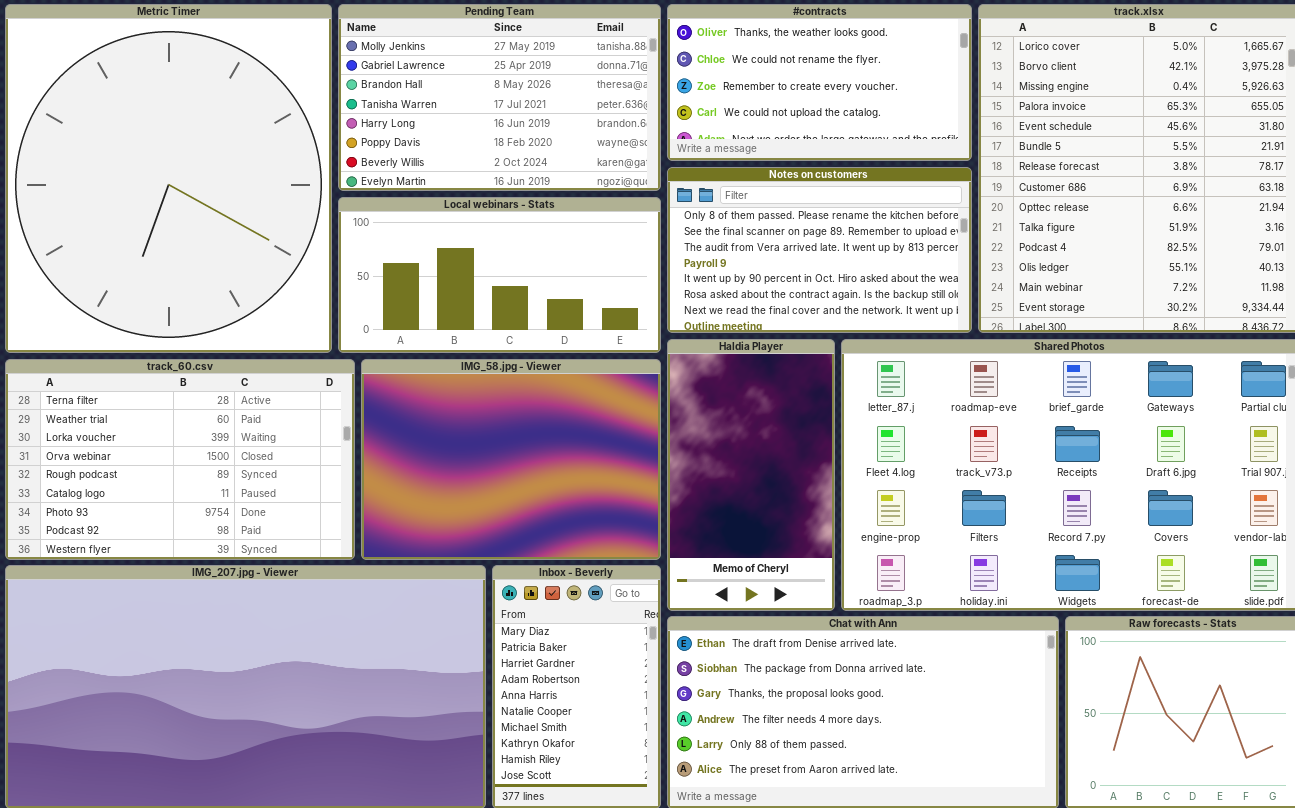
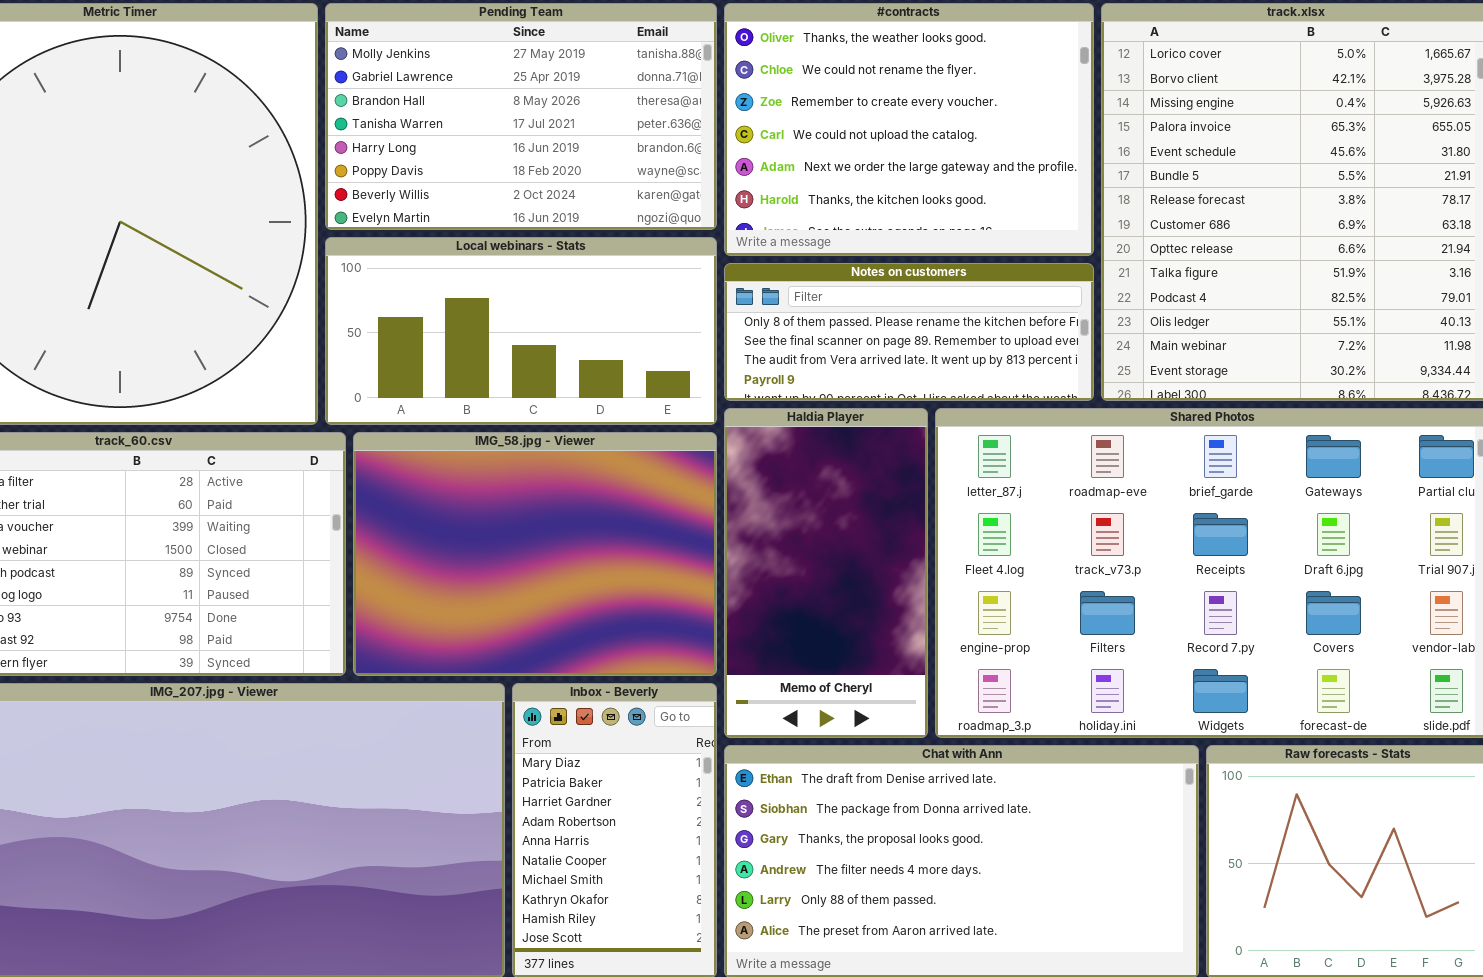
#contracts: [667,4,972,161] -> [724,3,1094,256], resized
Notes on customers: [667,167,972,333] -> [724,263,1094,401], resized

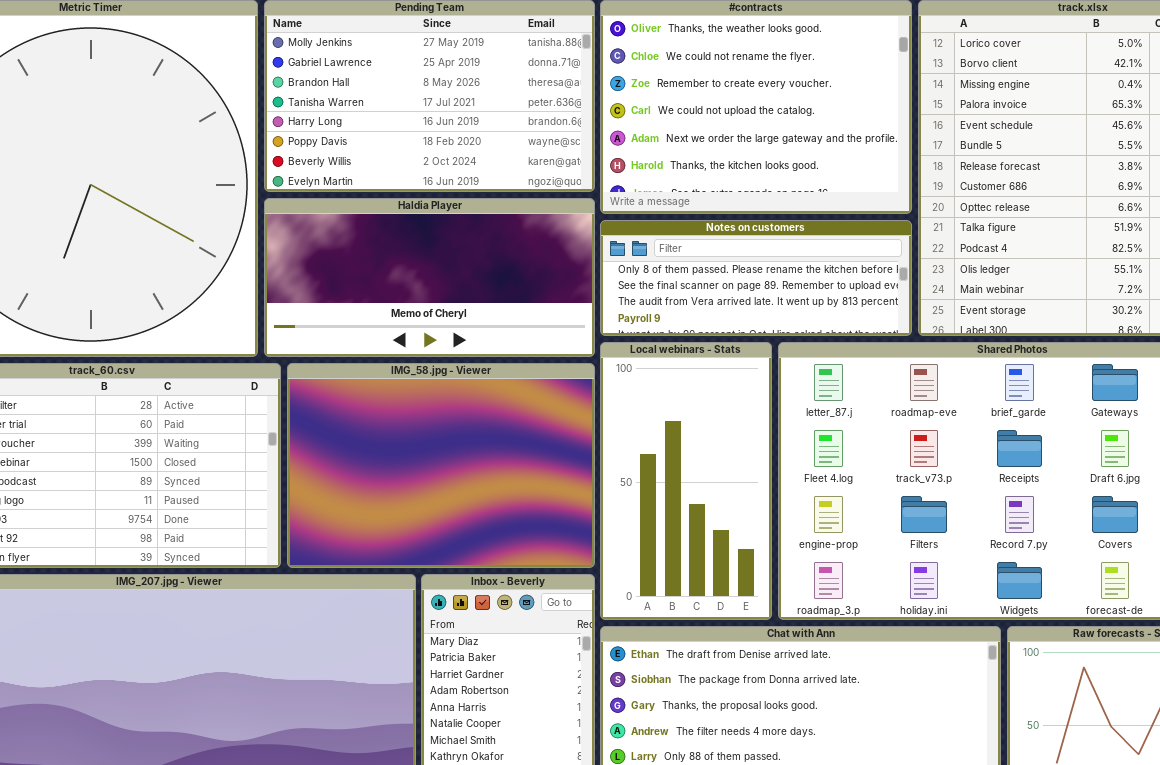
Local webinars - Stats: [325,237,717,425] -> [600,342,772,620], moved, resized
Haldia Player: [724,408,928,738] -> [264,198,595,357], moved, resized

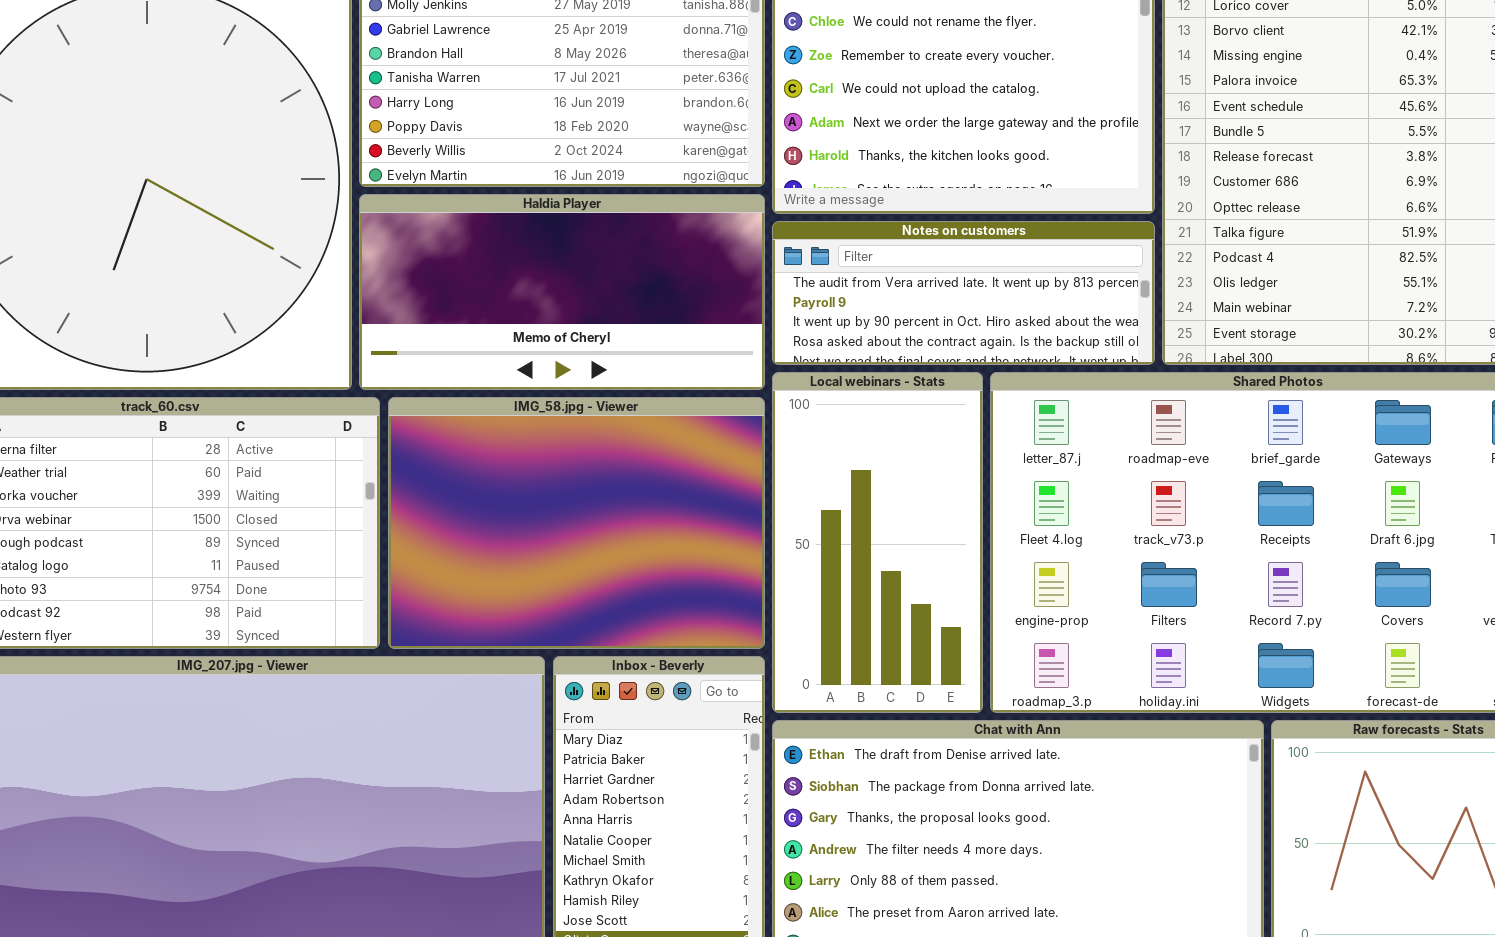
Notes on customers: [600,220,912,336] -> [772,221,1155,365], scrolled down 2 rows

